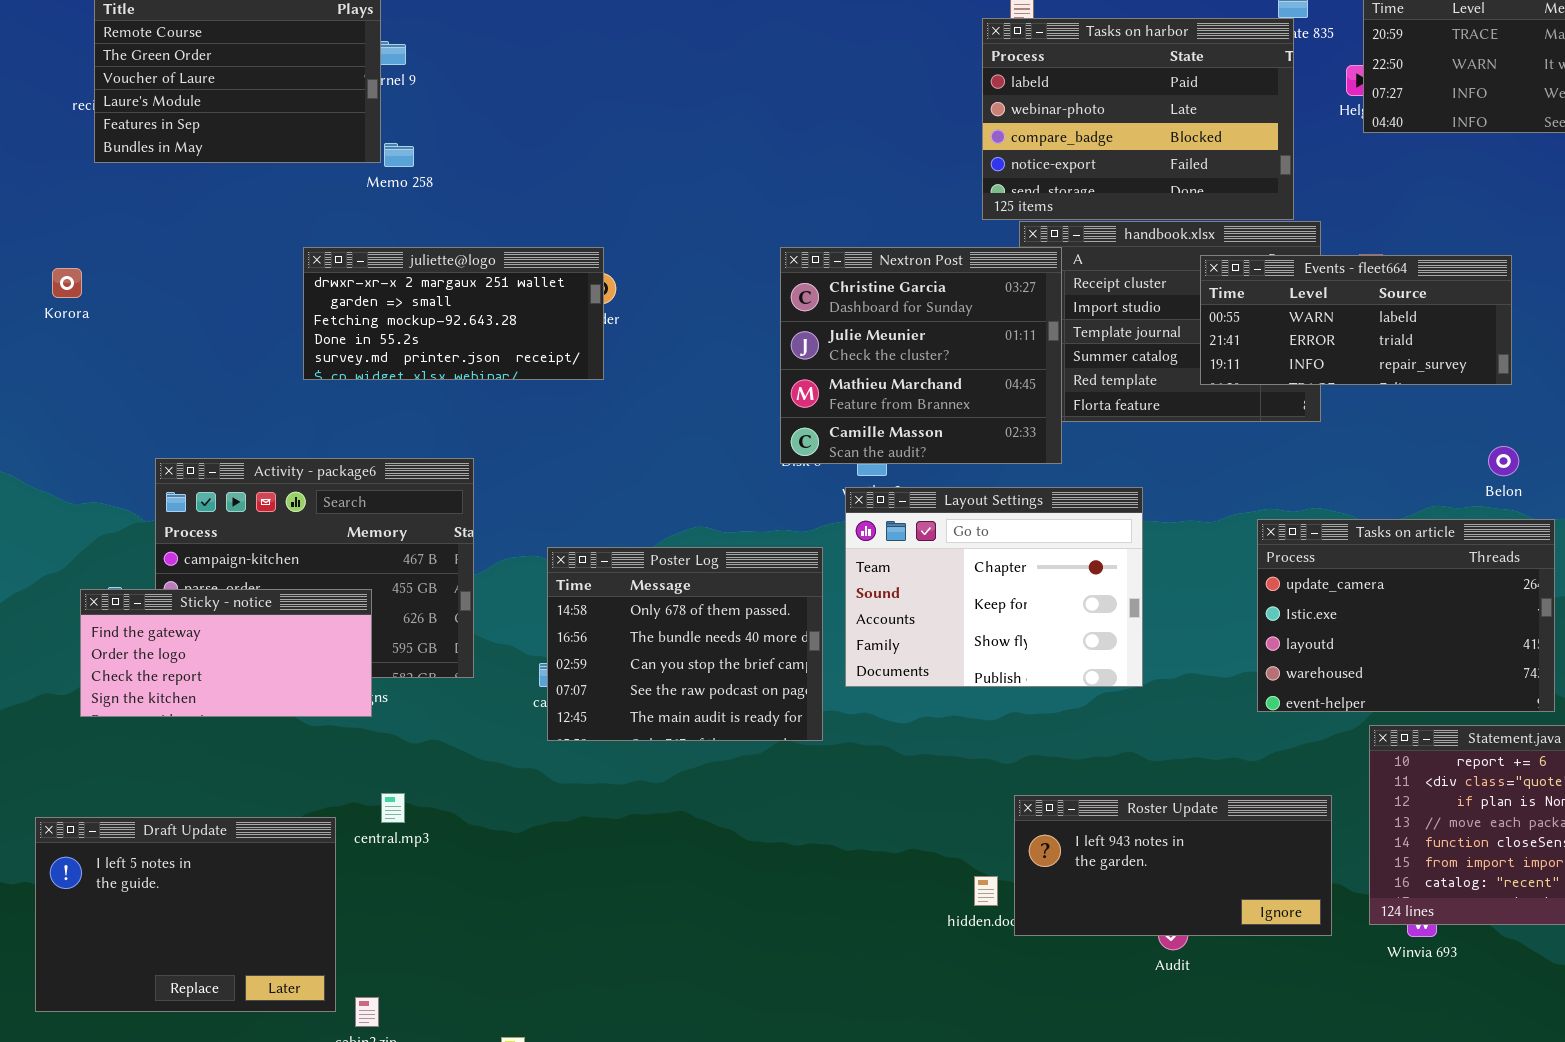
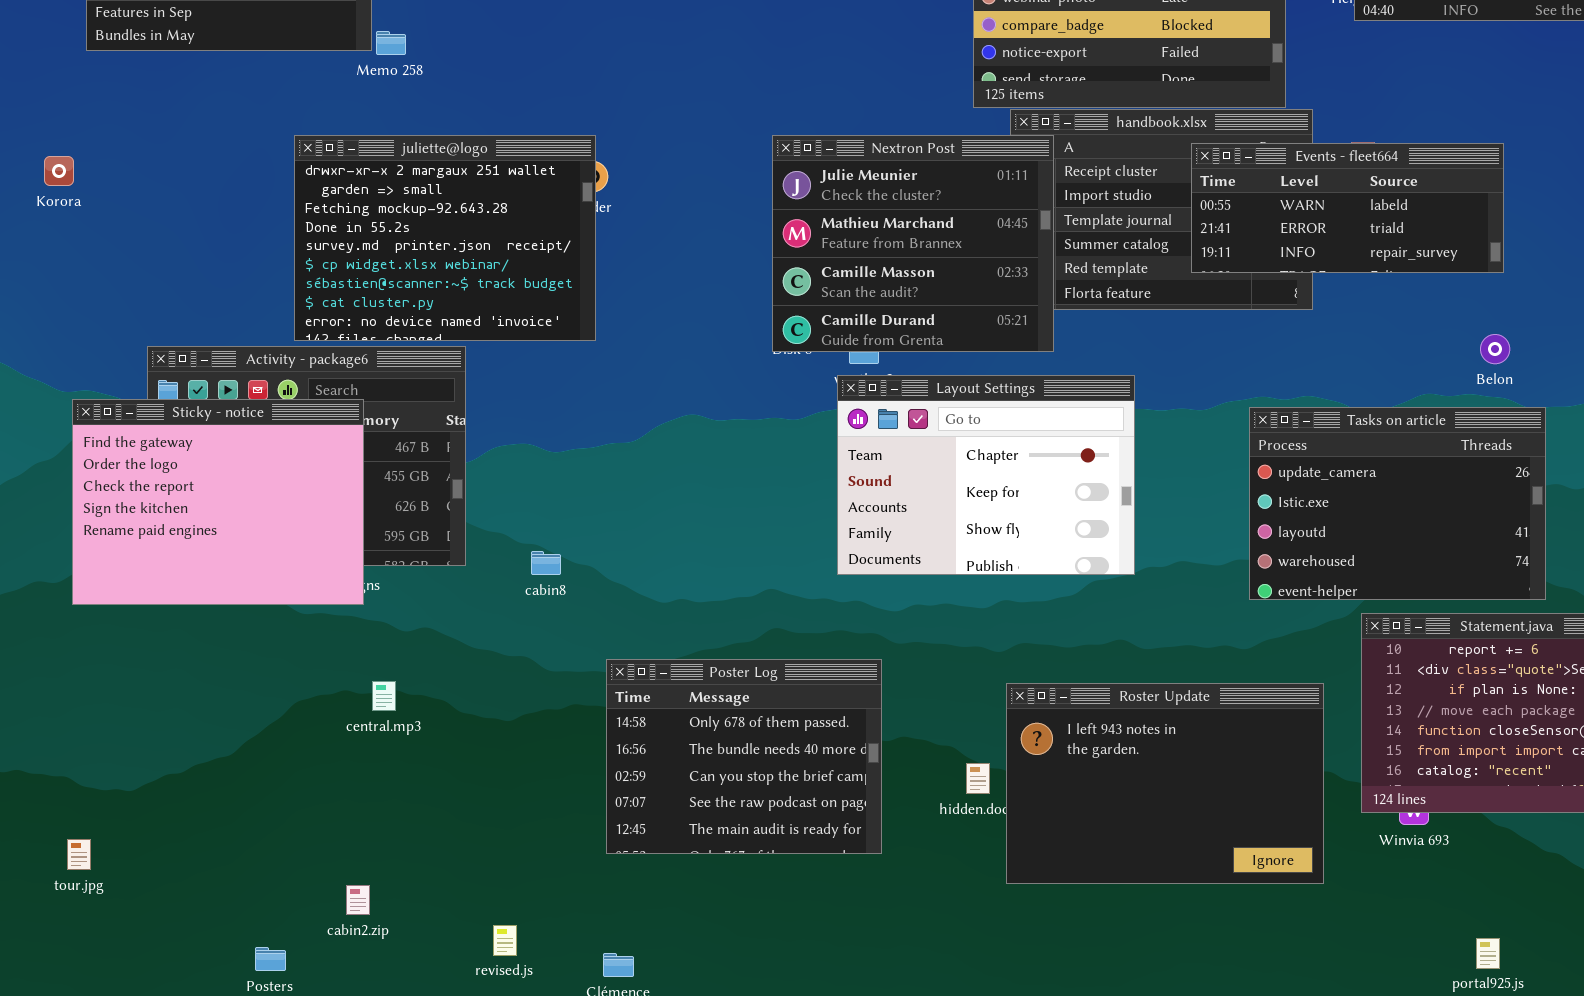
juliette@logo: [303,247,604,380] -> [294,135,596,341], resized
Nextron Post: [780,247,1062,464] -> [772,135,1054,352], scrolled down 1 row
Poster Log: [547,547,823,741] -> [606,659,882,854], moved
Sticky - notice: [80,589,372,717] -> [72,399,364,605], resized
Roster Update: [1014,795,1332,936] -> [1006,683,1324,884], resized
Draft Update: [35,817,336,1012] -> none, closed

